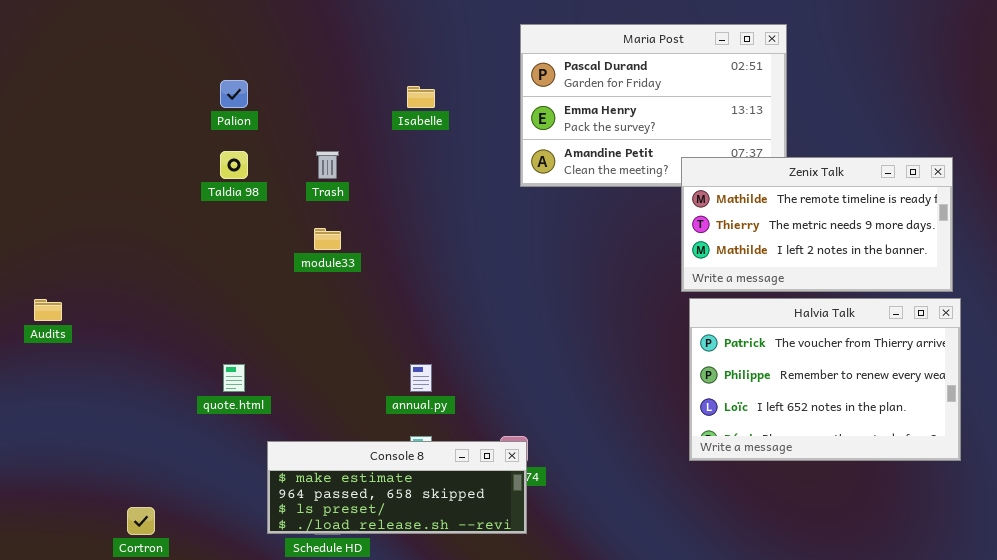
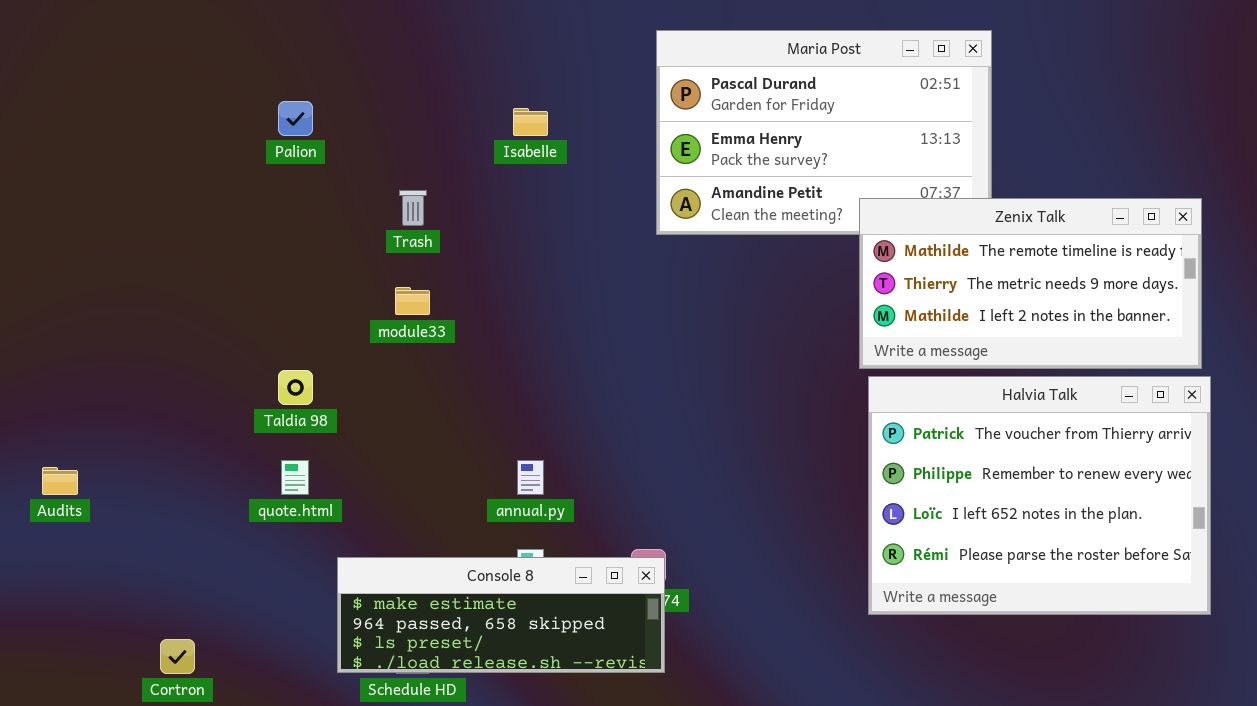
Taldia 98: [220,151,248,179] -> [278,370,313,405], moved
Halvia Talk: [689,298,961,461] -> [868,376,1211,615], resized
Audits: [34,299,62,321] -> [42,467,78,495], moved

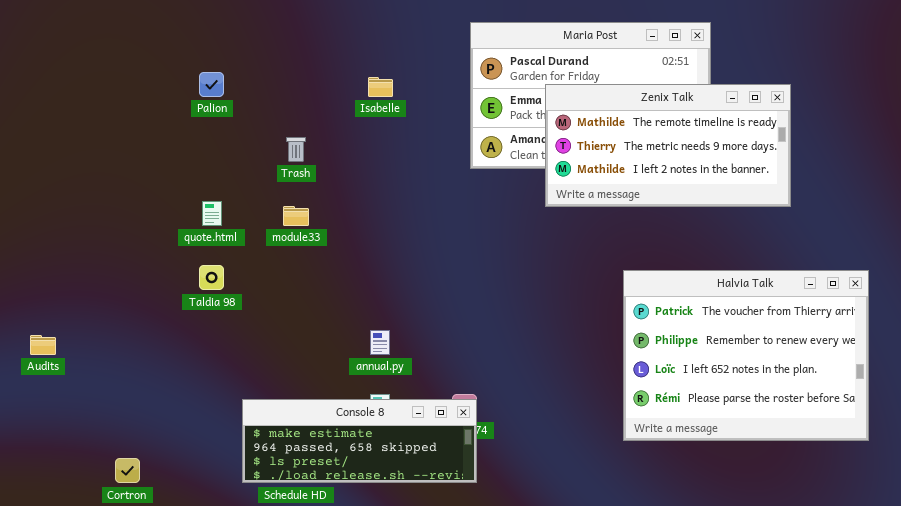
Zenix Talk: [859,198,1202,369] -> [545,84,791,207], moved
quote.html: [281,460,309,495] -> [202,201,222,226], moved

